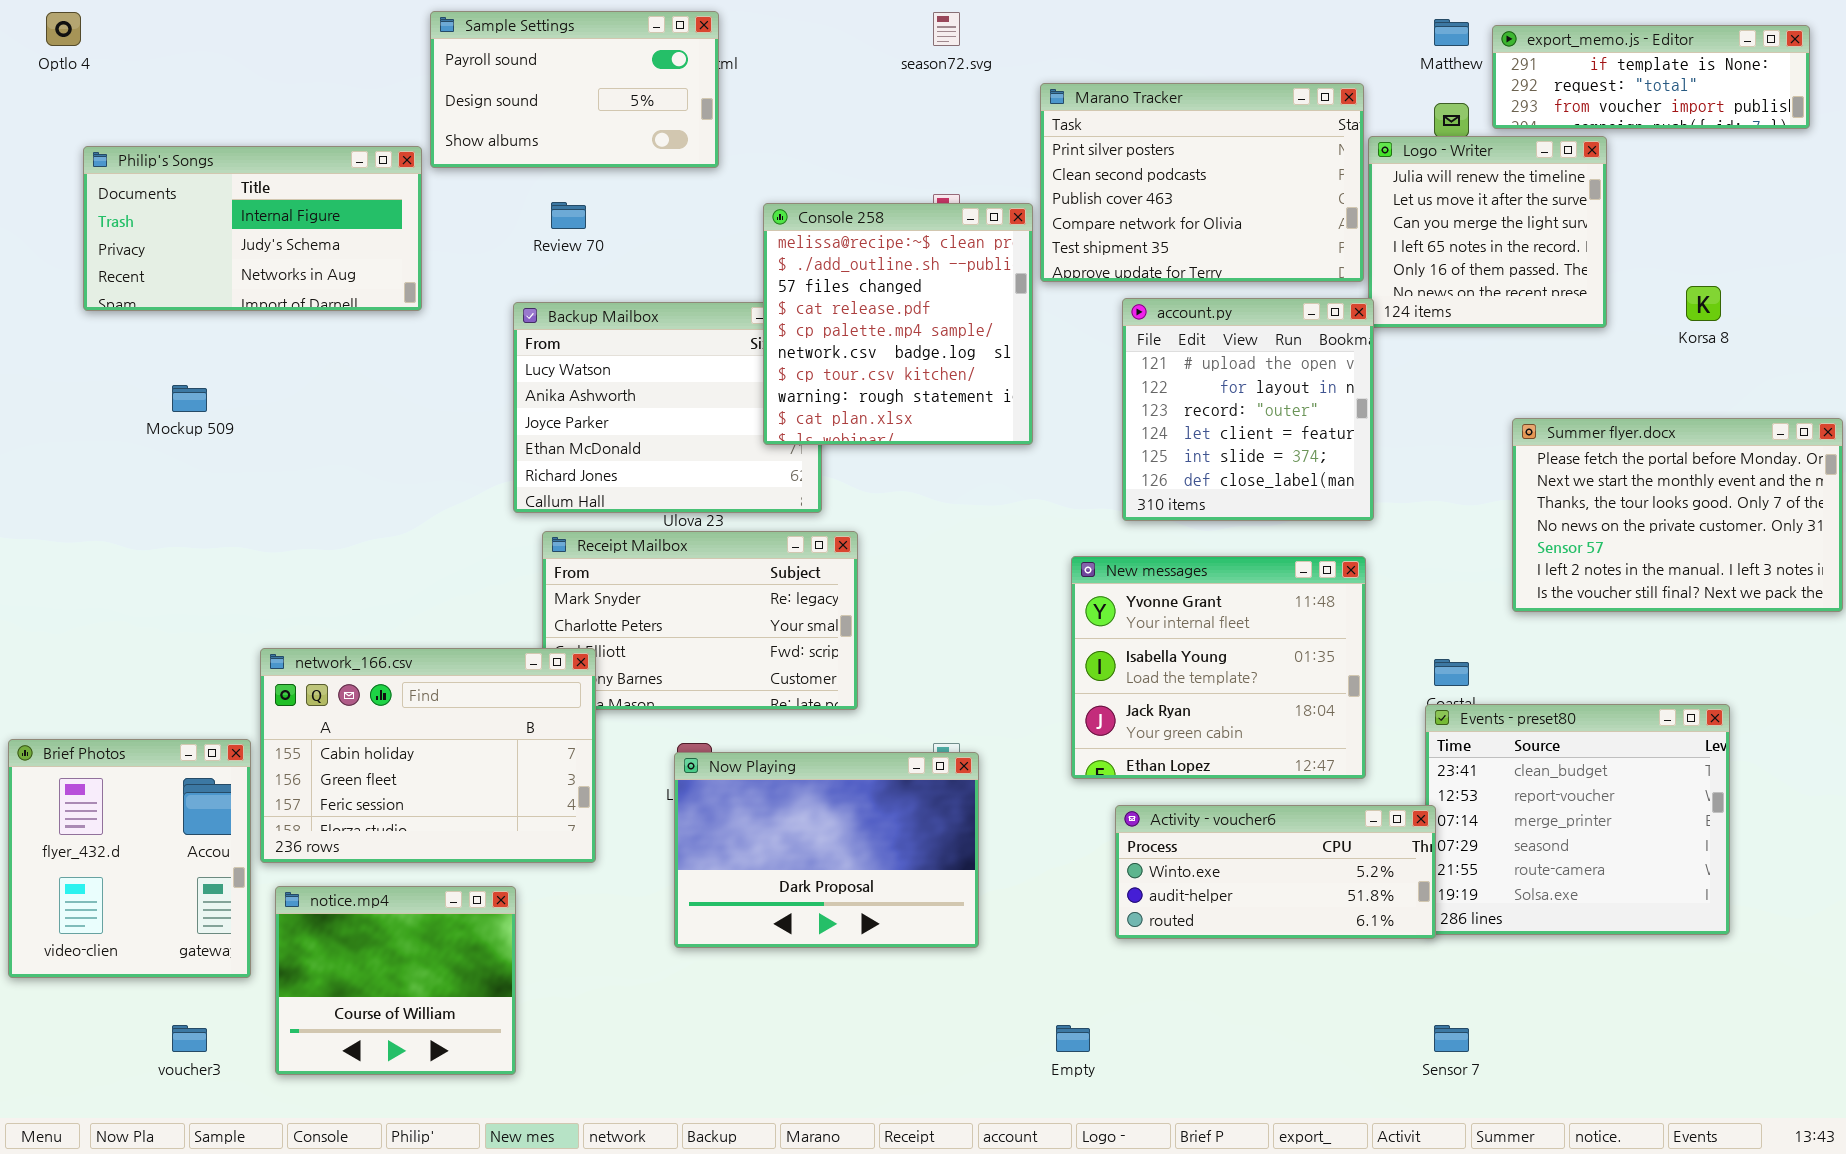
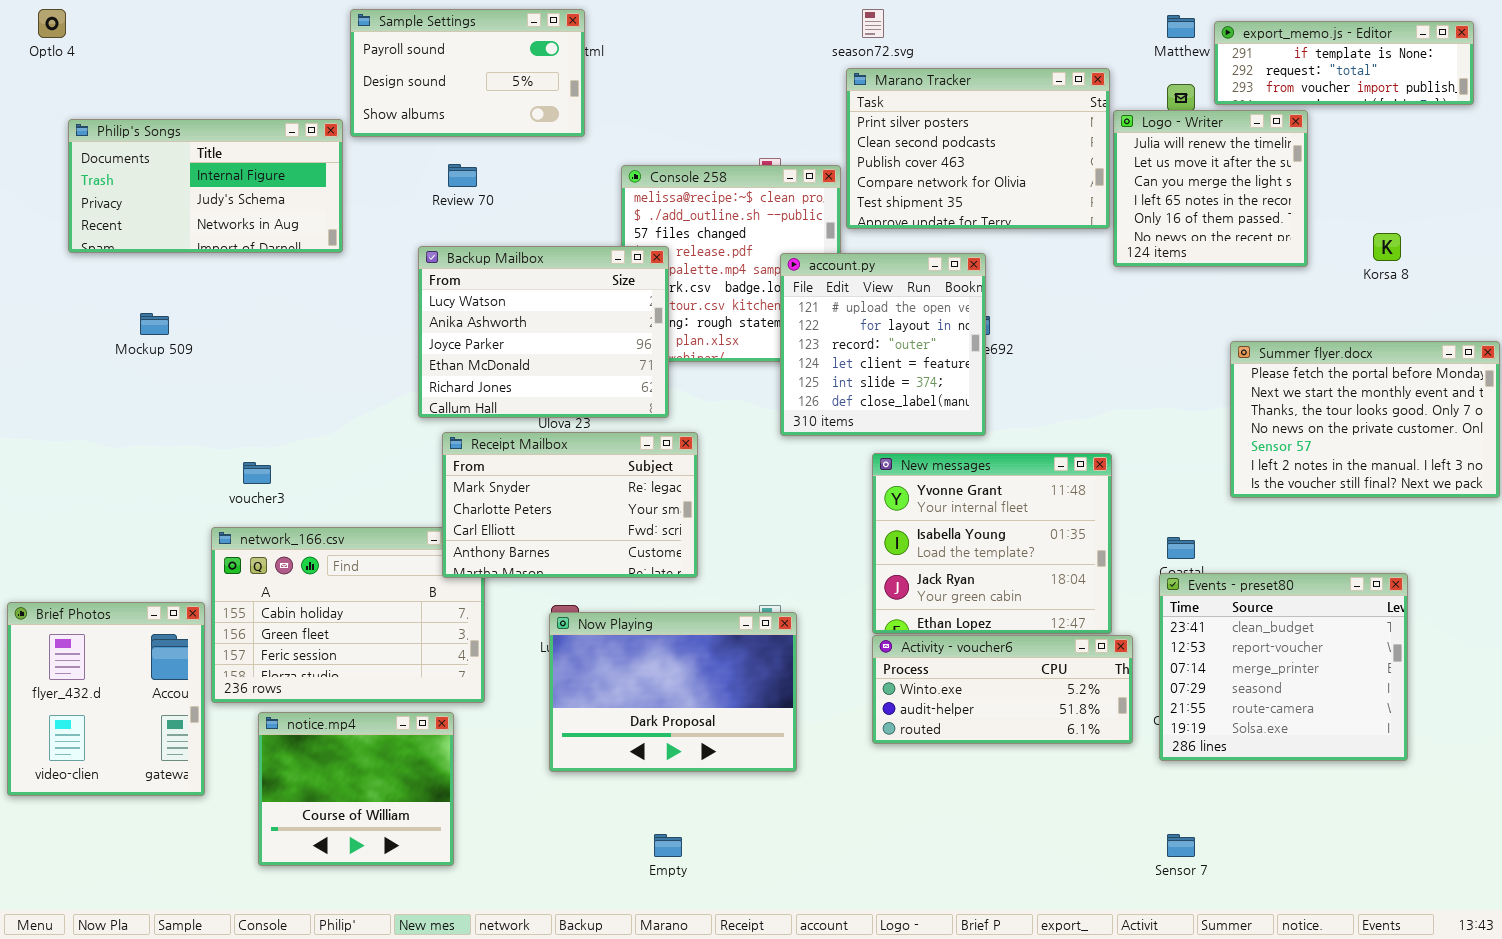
season72.svg: [933,12,960,46] -> [862,9,884,38], moved
account.py: [1122,298,1374,521] -> [780,253,986,436], moved
Backup Mailbox: [513,302,822,513] -> [418,246,669,418], raised
Receipt Mailbox: [542,531,858,710] -> [442,432,698,578], raised
Activity - voucher6: [1115,805,1436,939] -> [872,635,1133,744], moved
notice.mp4: [275,886,516,1075] -> [258,712,454,866], moved
voucher3: [172,1025,207,1052] -> [243,462,271,484], moved
Empty: [1056,1025,1090,1052] -> [654,834,682,857], moved

